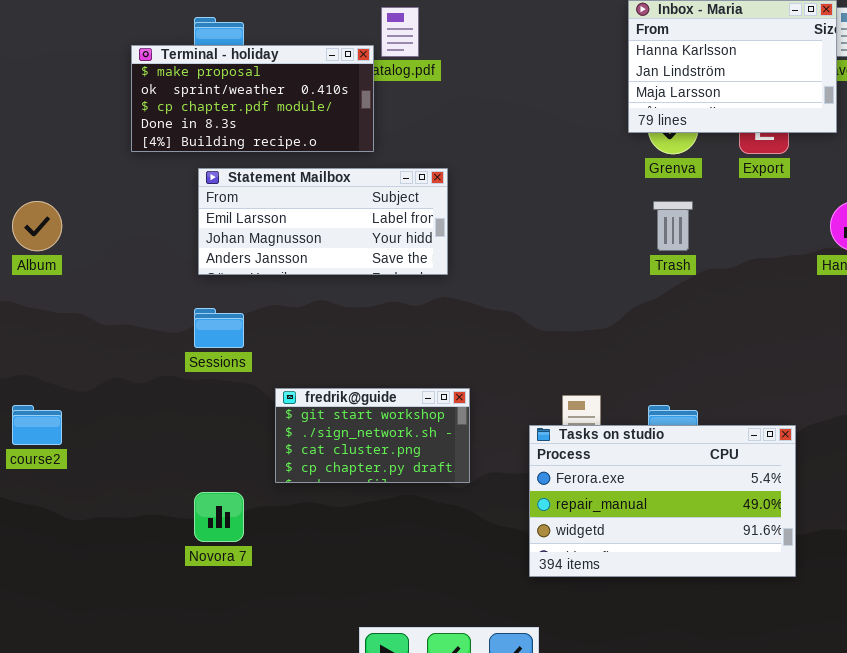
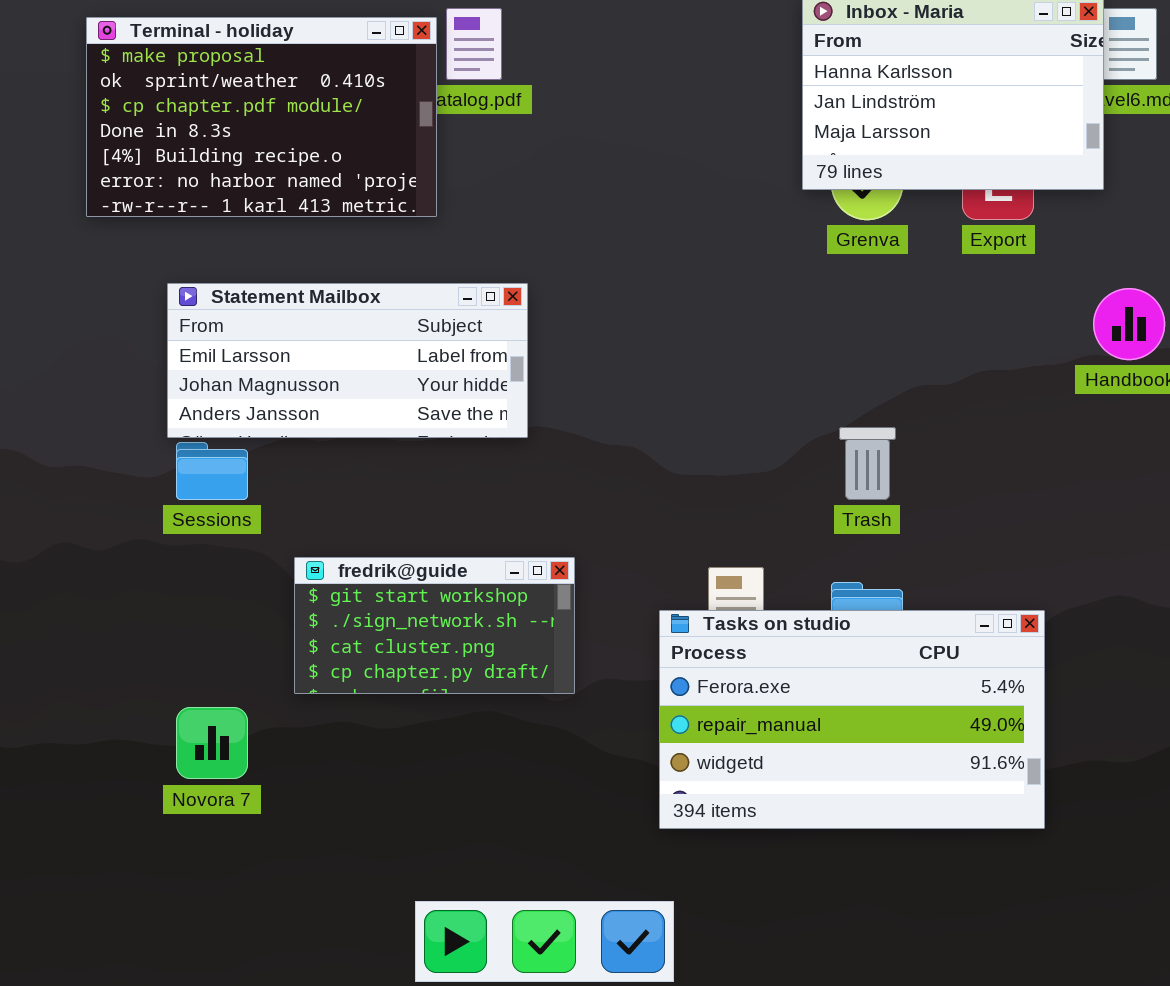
Terminal - holiday: [131,45,374,152] -> [86,17,437,217], resized
Statement Mailbox: [198,168,448,275] -> [167,283,528,438], moved
Trash: [653,201,693,251] -> [839,427,896,500], moved

